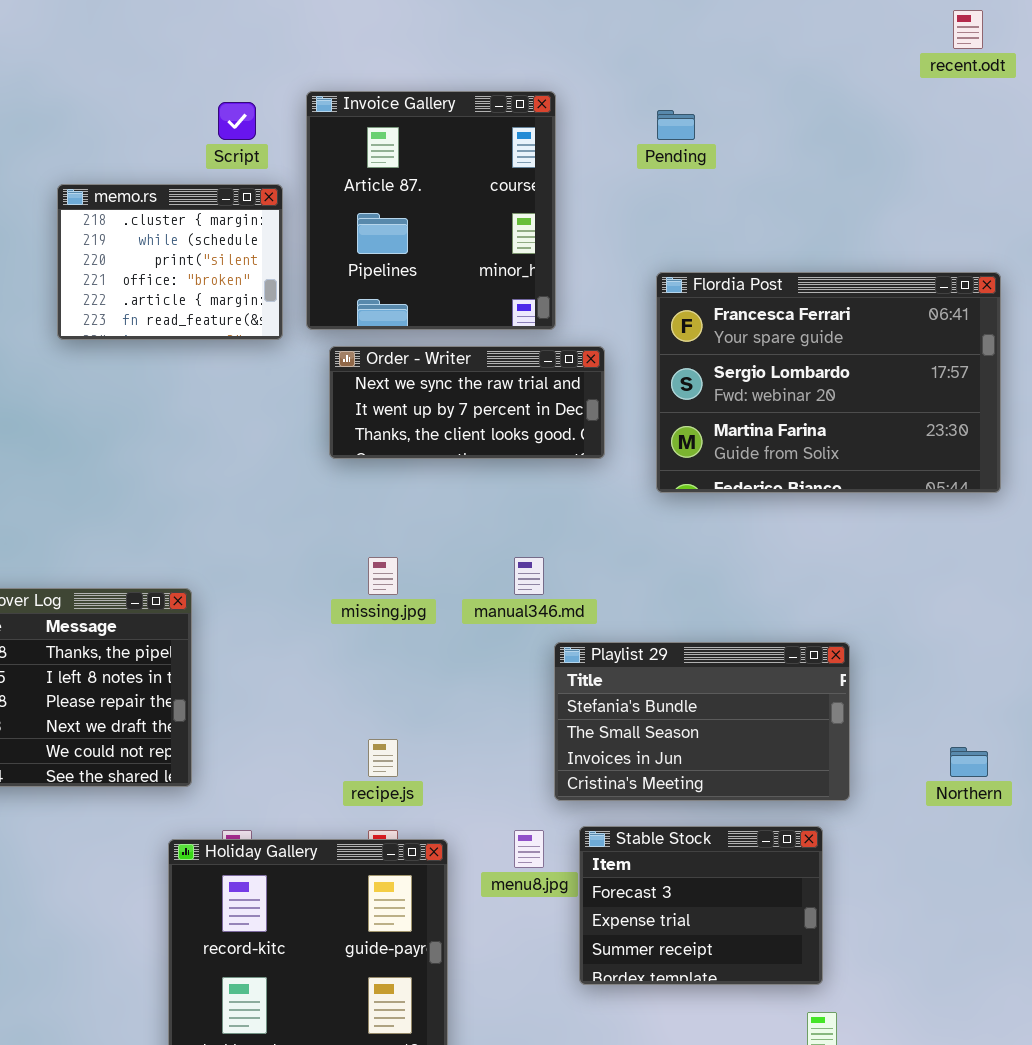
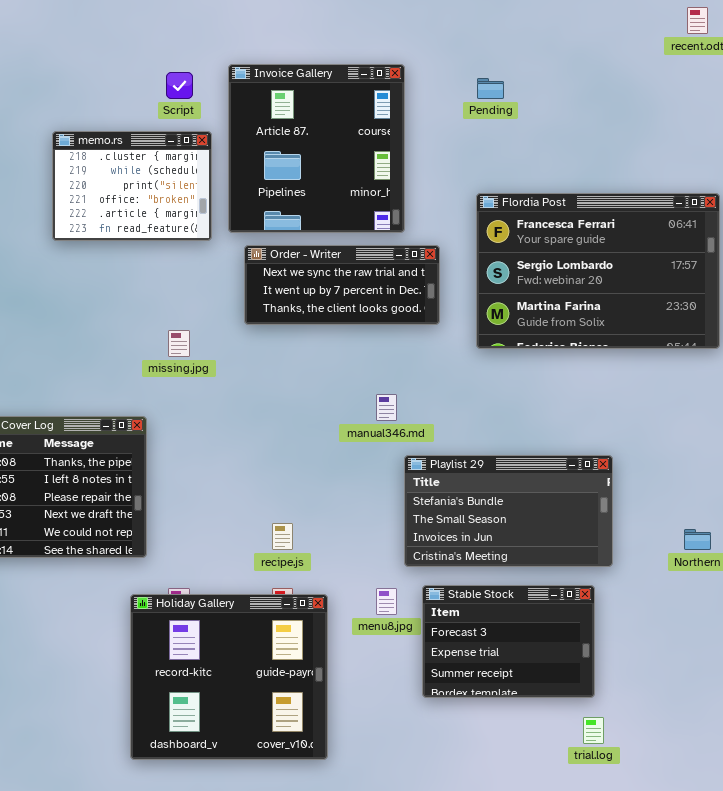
missing.jpg: [368,557,398,595] -> [168,330,190,357], moved

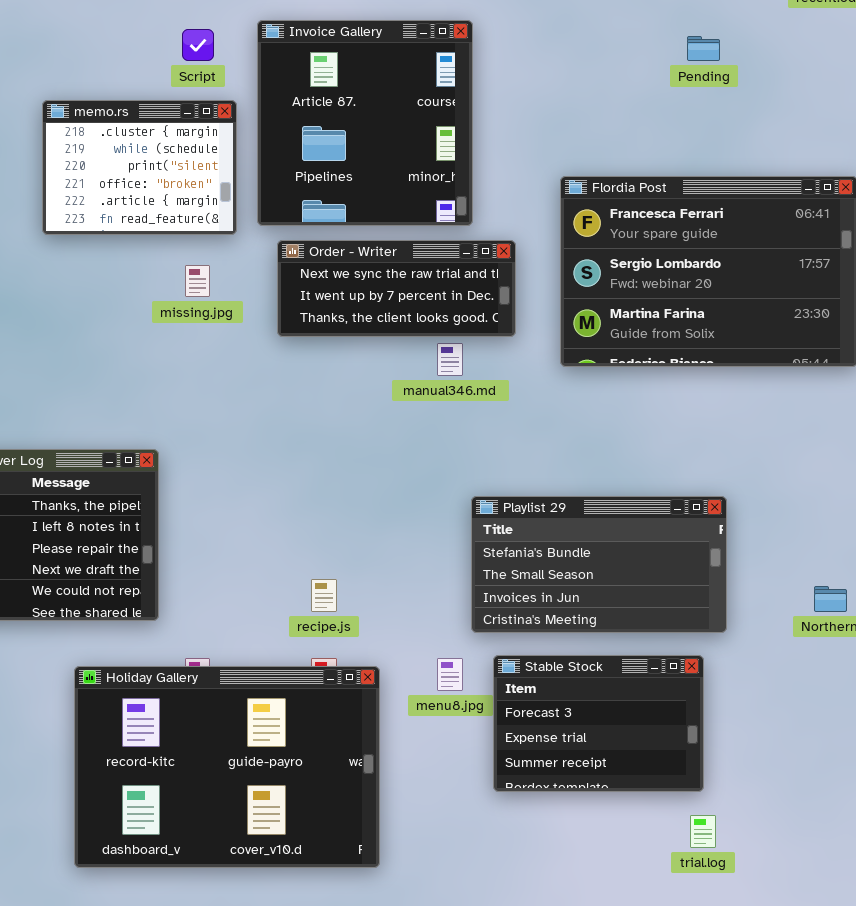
Pending: [477,78,504,99] -> [687,36,720,61], moved
missing.jpg: [168,330,190,357] -> [185,265,210,297], moved
manual346.md: [376,394,397,421] -> [437,343,463,376], moved
Holiday Gallery: [130,594,328,760] -> [74,666,380,868], resized

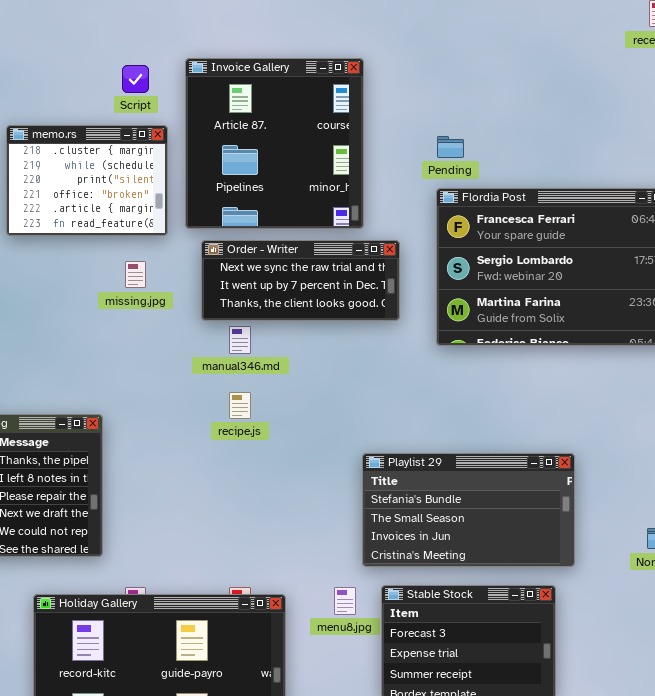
Pending: [687,36,720,61] -> [437,136,464,158], moved
manual346.md: [437,343,463,376] -> [229,326,251,354], moved
recipe.js: [311,579,337,612] -> [229,392,251,419], moved

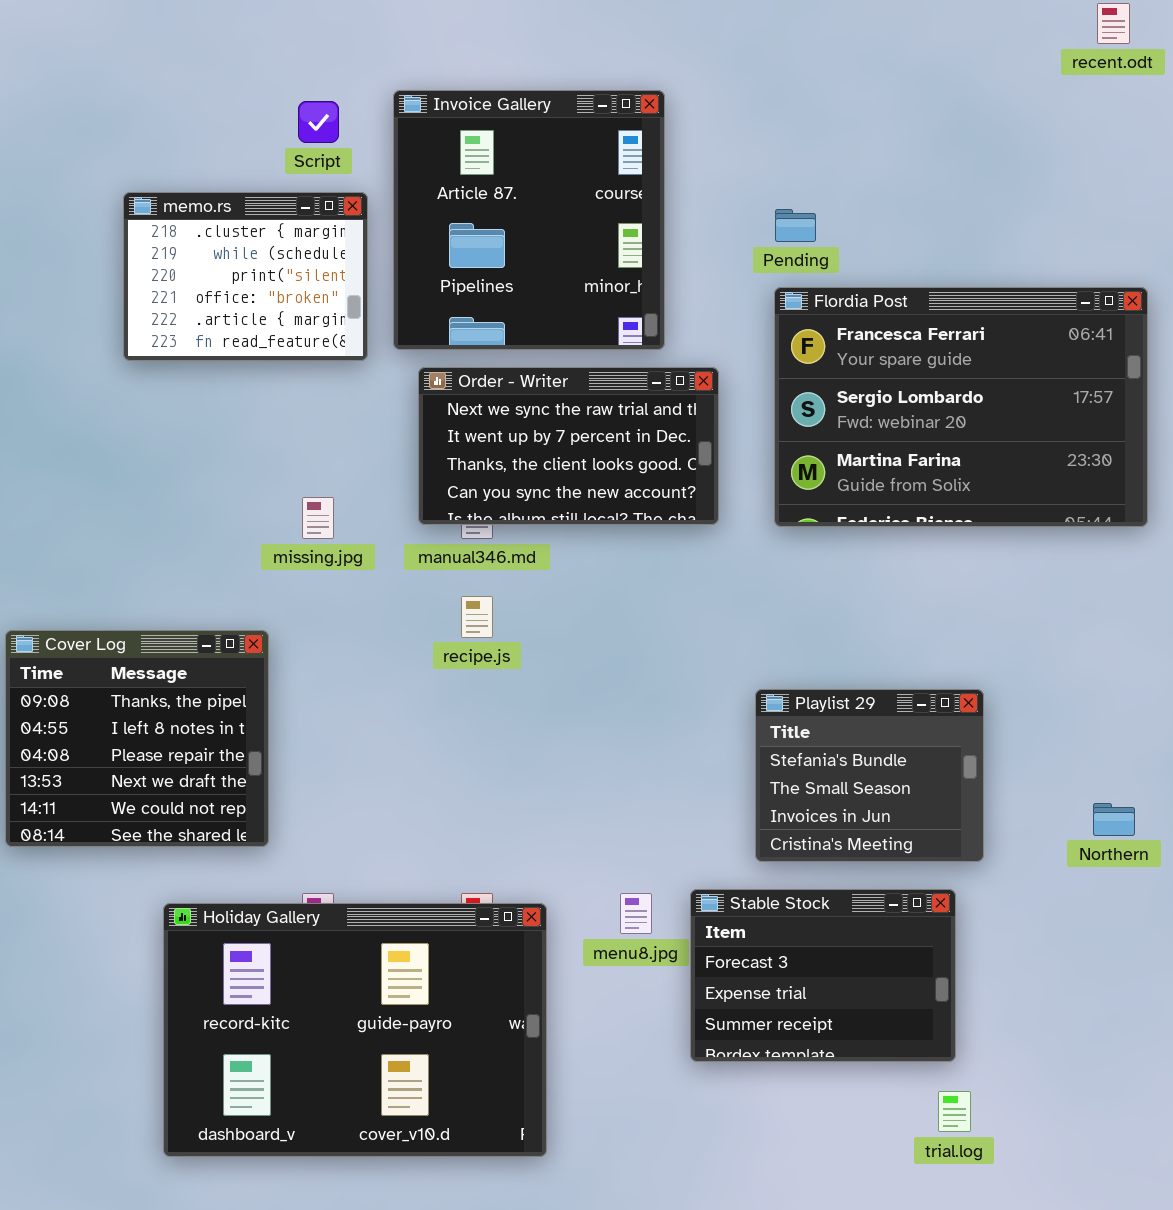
Order - Writer: [201,240,400,321] -> [418,367,719,525], resized
missing.jpg: [125,261,146,288] -> [302,497,334,539], moved
Playlist 29: [362,453,575,567] -> [755,689,984,862], resized

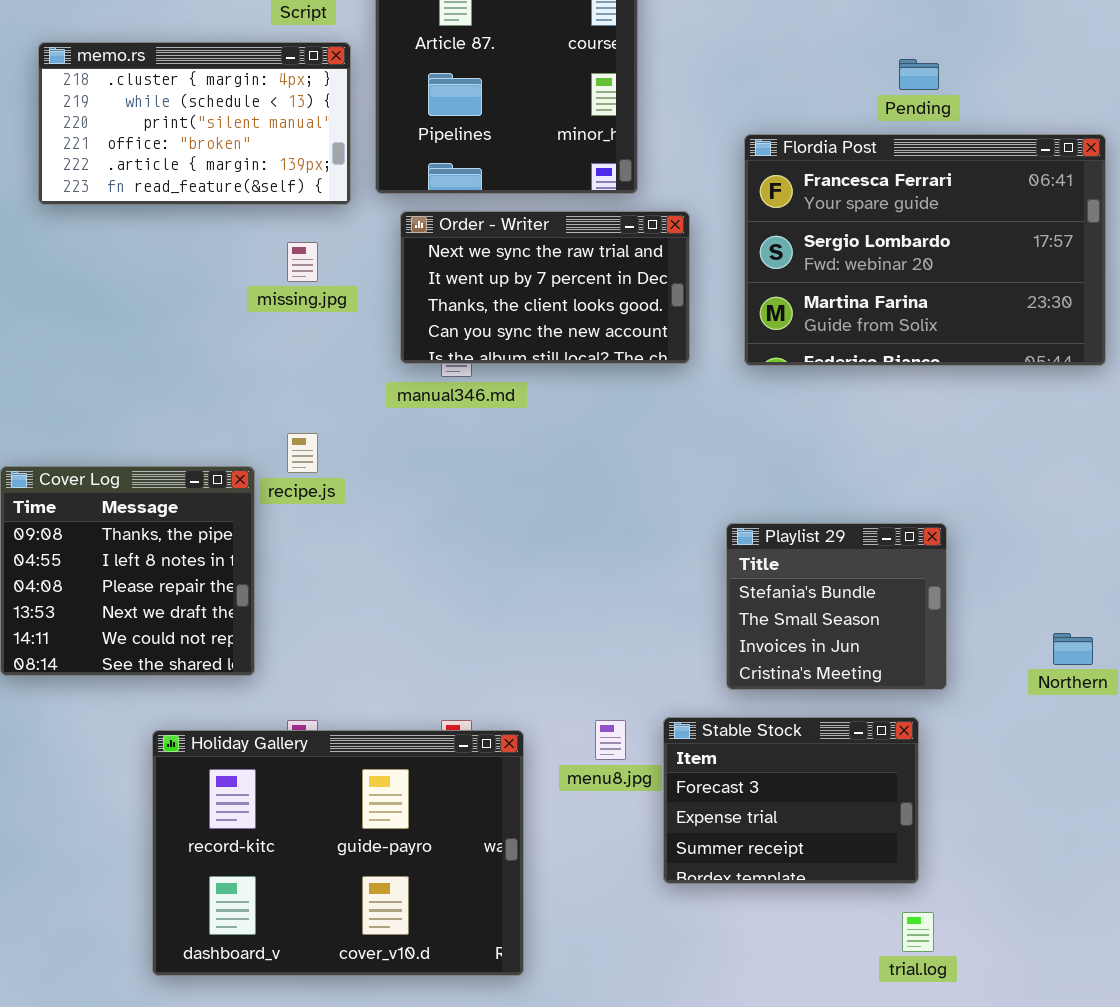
memo.rs: [123,192,368,361] -> [38,42,351,205], resized
Pending: [775,209,816,242] -> [899,59,939,90], moved
missing.jpg: [302,497,334,539] -> [287,242,318,282], moved
recipe.js: [461,596,493,638] -> [287,433,318,473], moved

